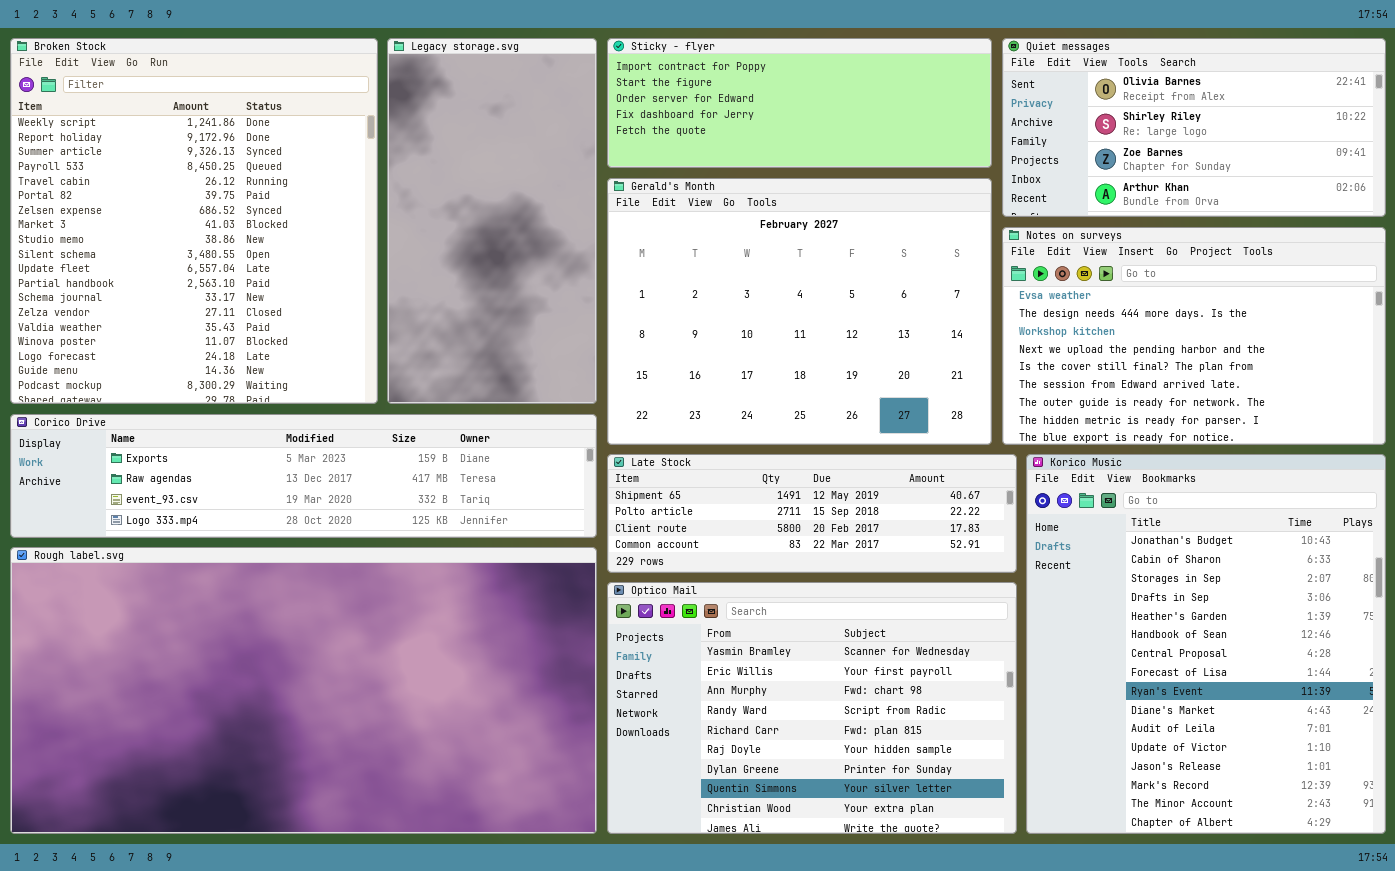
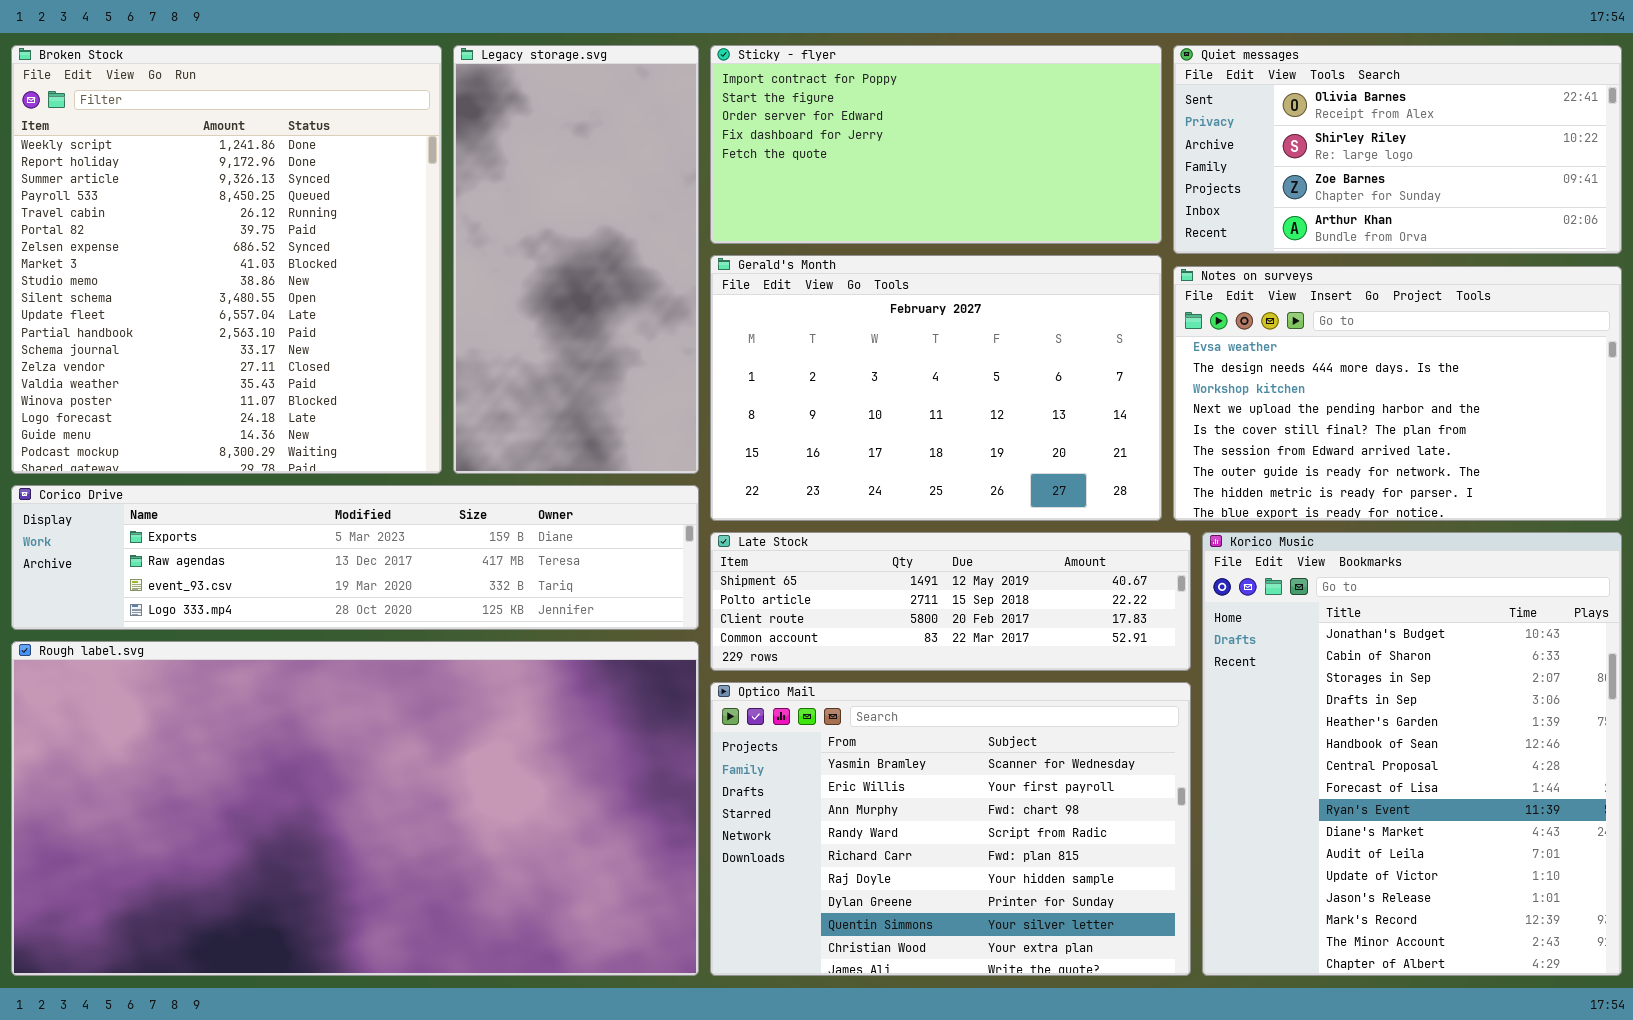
Sticky - flyer: [607,38,992,168] -> [710,45,1162,244], resized
Gerald's Month: [607,178,992,445] -> [710,255,1162,521], resized

